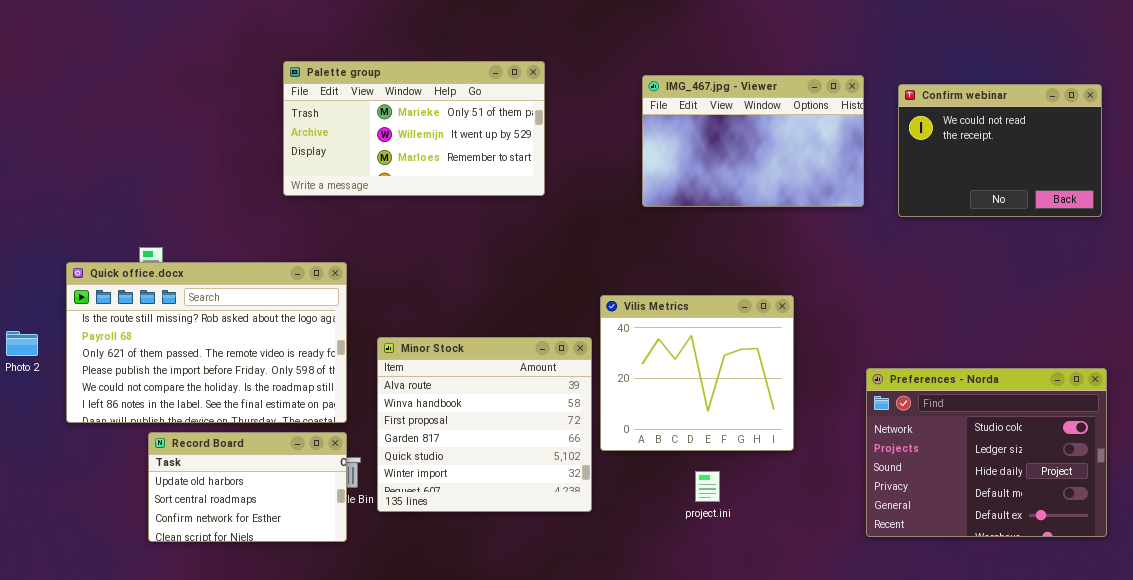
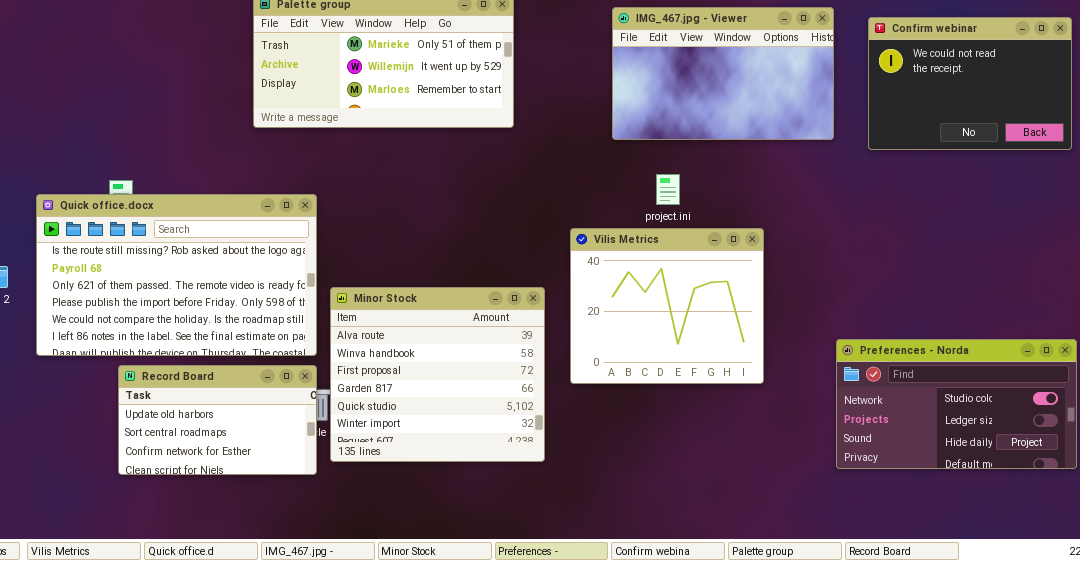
Minor Stock: [377,337,592,512] -> [330,287,545,462], moved
Preferences - Norda: [866,368,1107,537] -> [836,339,1077,469], resized
project.ini: [695,471,720,502] -> [656,174,680,205], moved

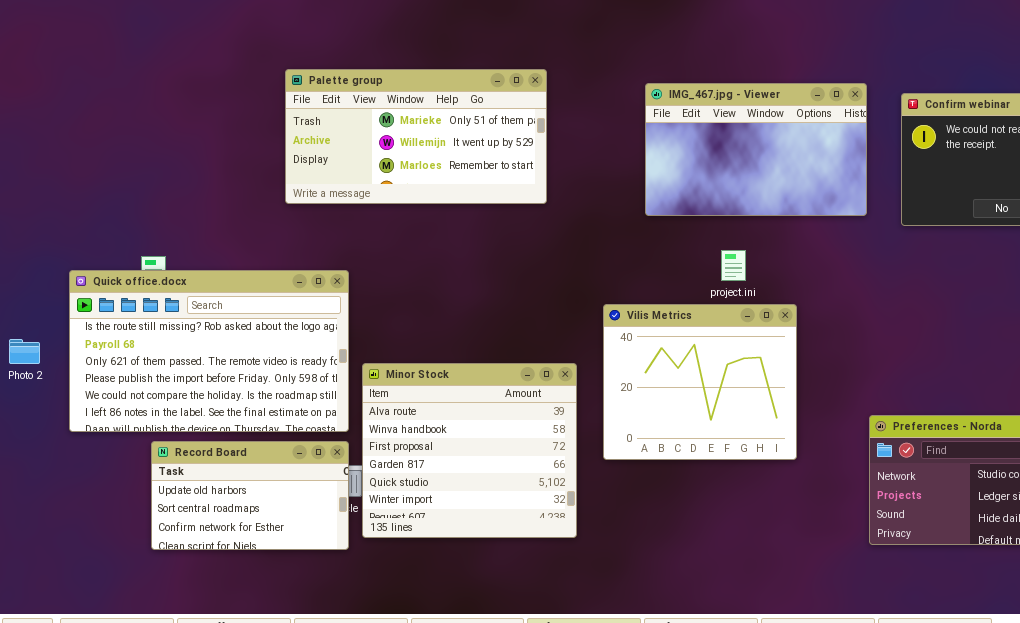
project.ini: [656,174,680,205] -> [721,250,746,281], moved

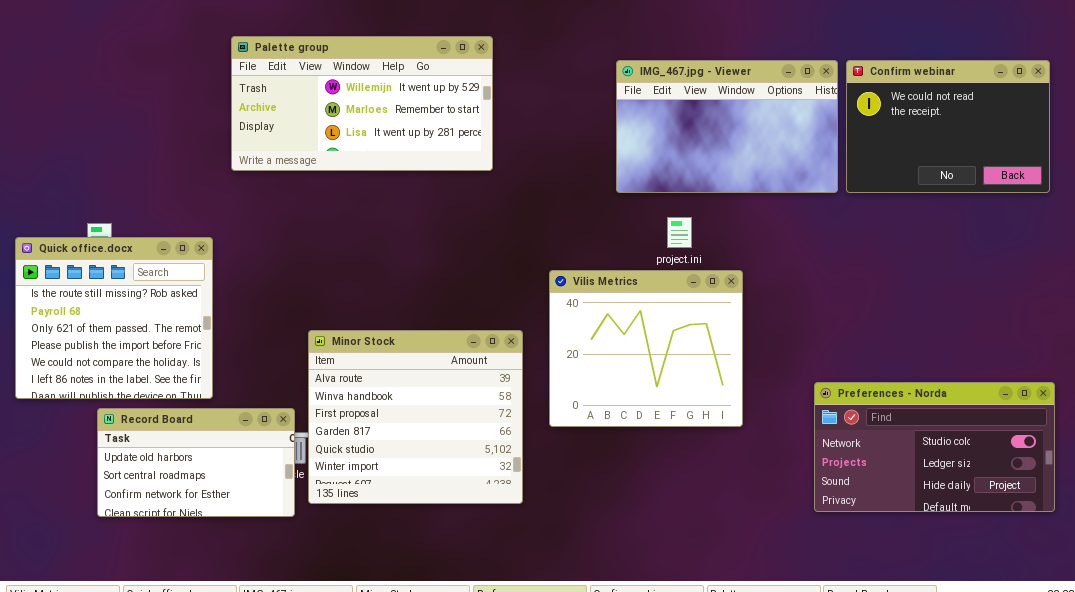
Palette group: [285,69,547,204] -> [231,36,493,171], scrolled down 1 row
IMG_467.jpg - Viewer: [645,83,867,216] -> [616,60,838,193], moved
Quick office.docx: [69,270,349,432] -> [15,237,213,399], resized

